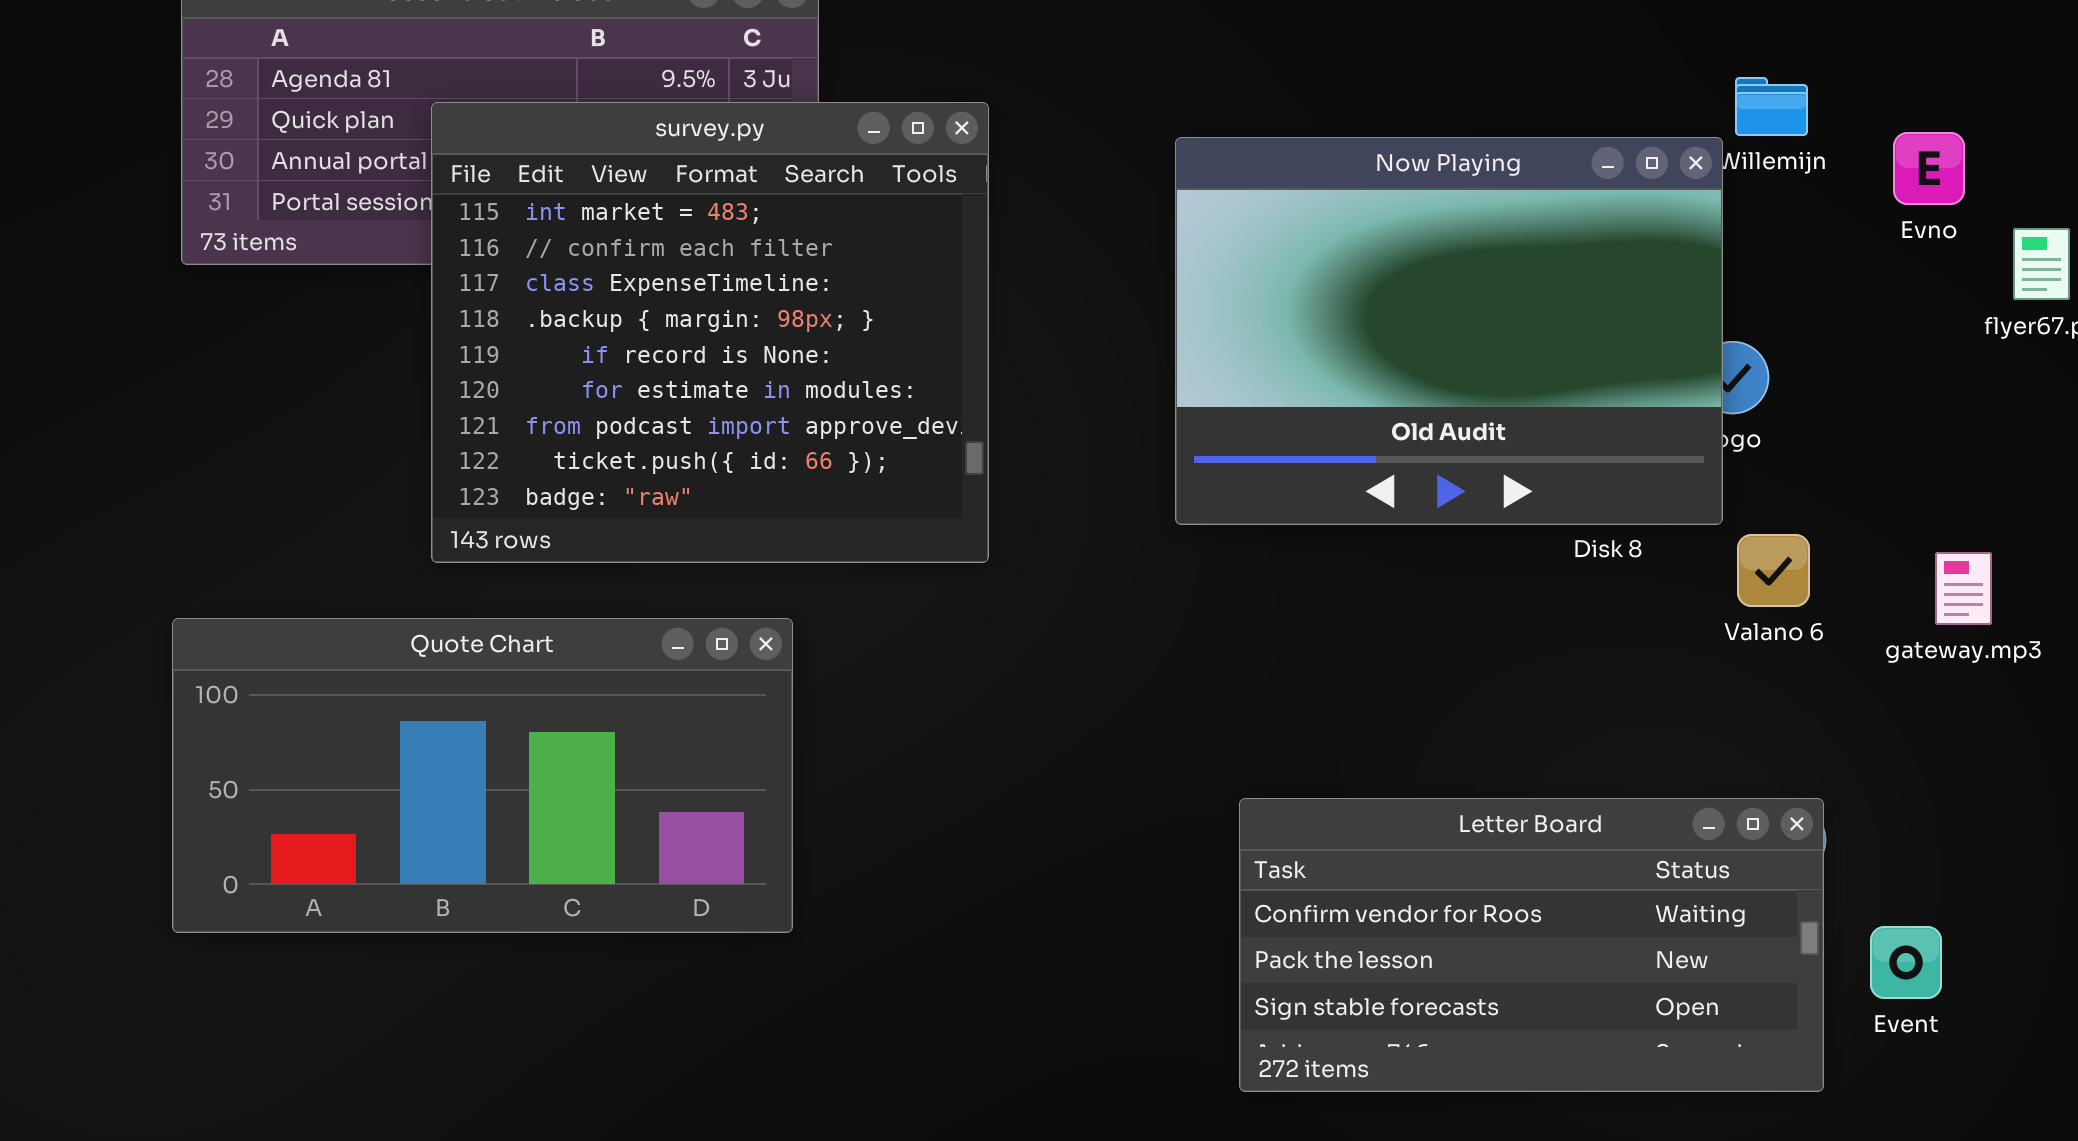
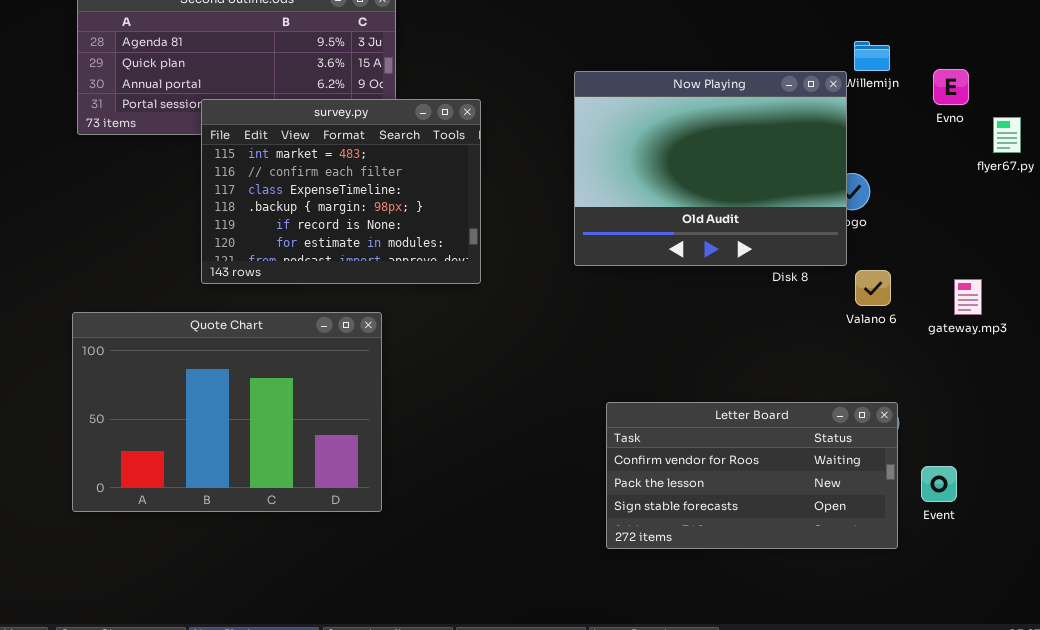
survey.py: [431,102,989,563] -> [201,99,481,284], resized
Quote Chart: [172,618,793,933] -> [72,312,382,512], resized

